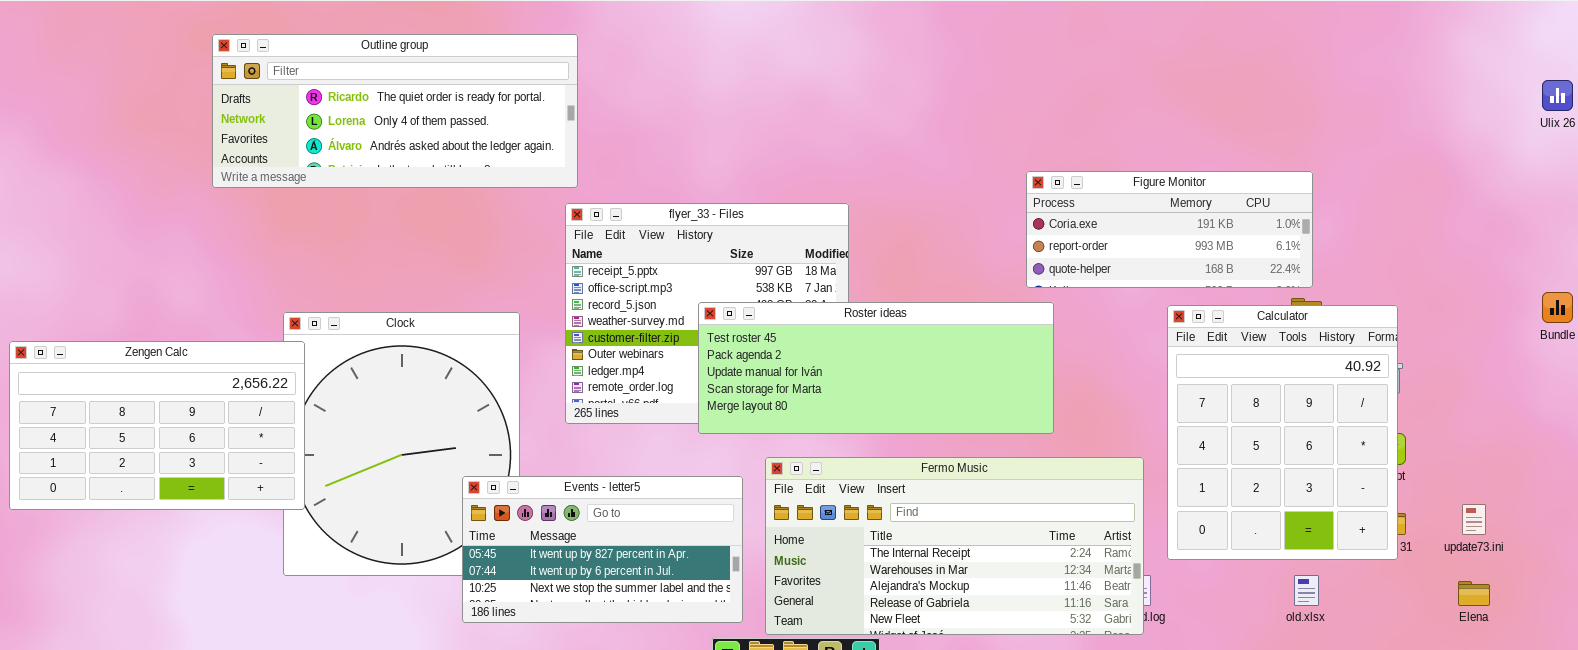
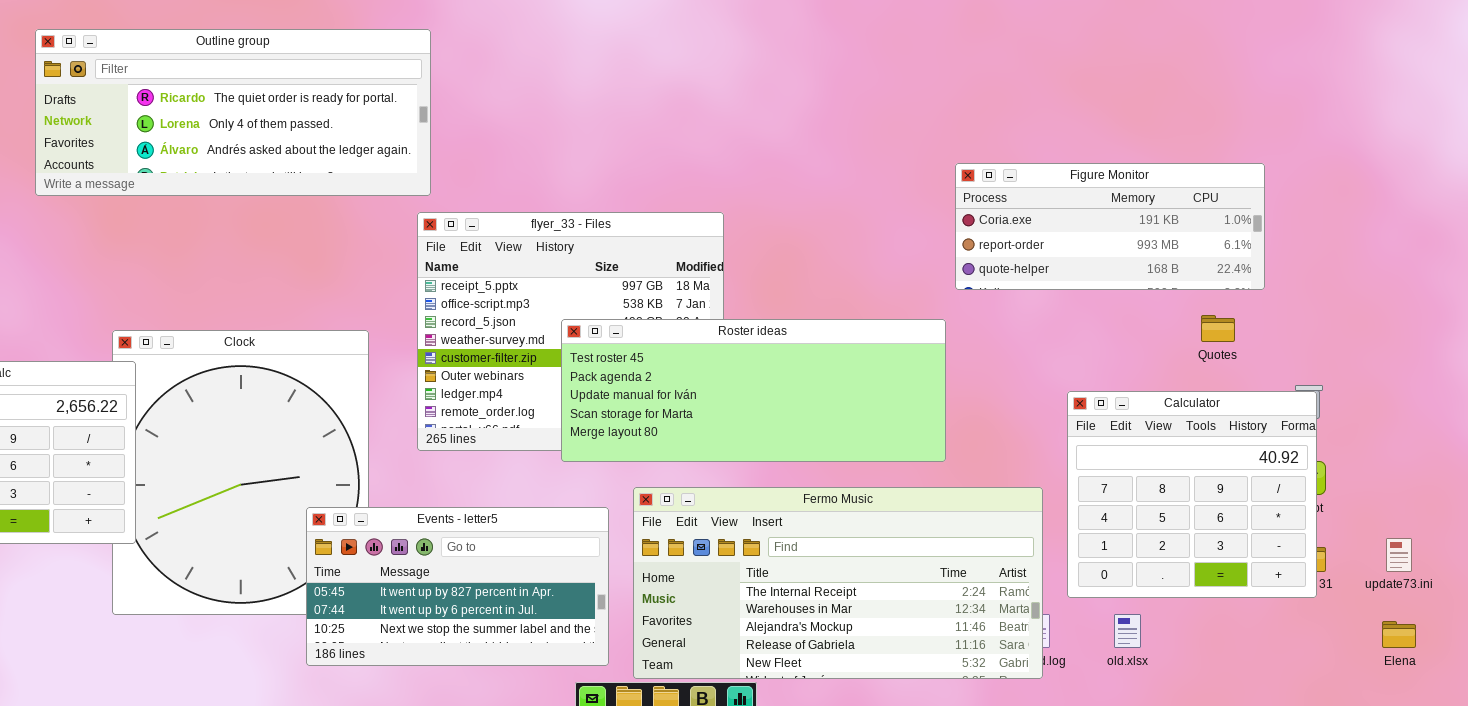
Figure Monitor: [1026,171,1313,288] -> [955,163,1265,290], moved
Calculator: [1167,305,1398,560] -> [1067,391,1317,598], resized
old.xlsx: [1294,575,1319,606] -> [1114,614,1141,648], moved

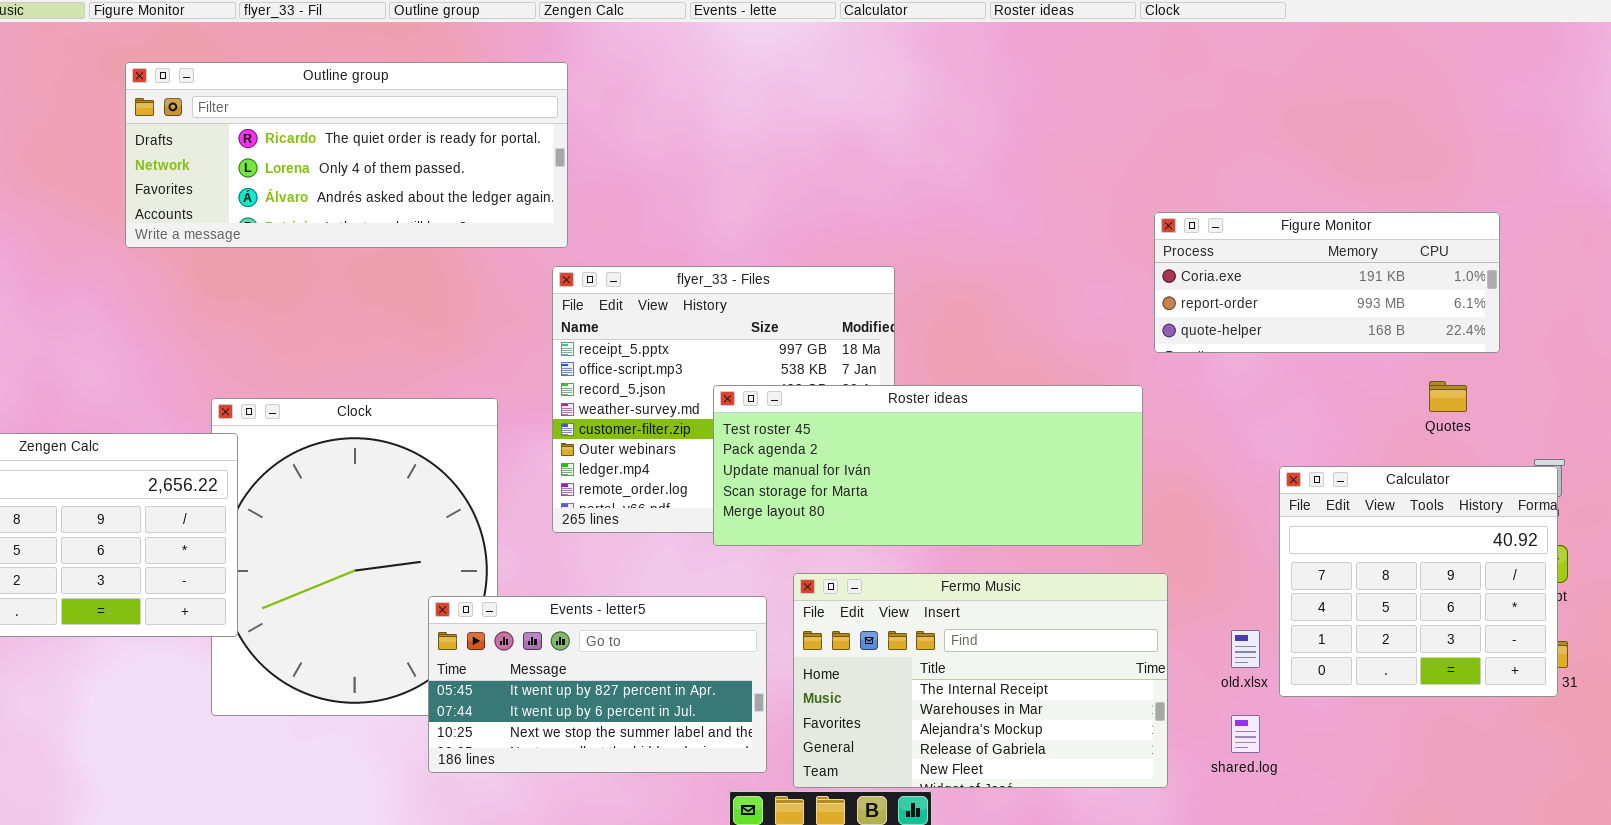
Fermo Music: [633,487,1043,679] -> [793,573,1168,788], resized
old.xlsx: [1114,614,1141,648] -> [1231,630,1260,668], moved

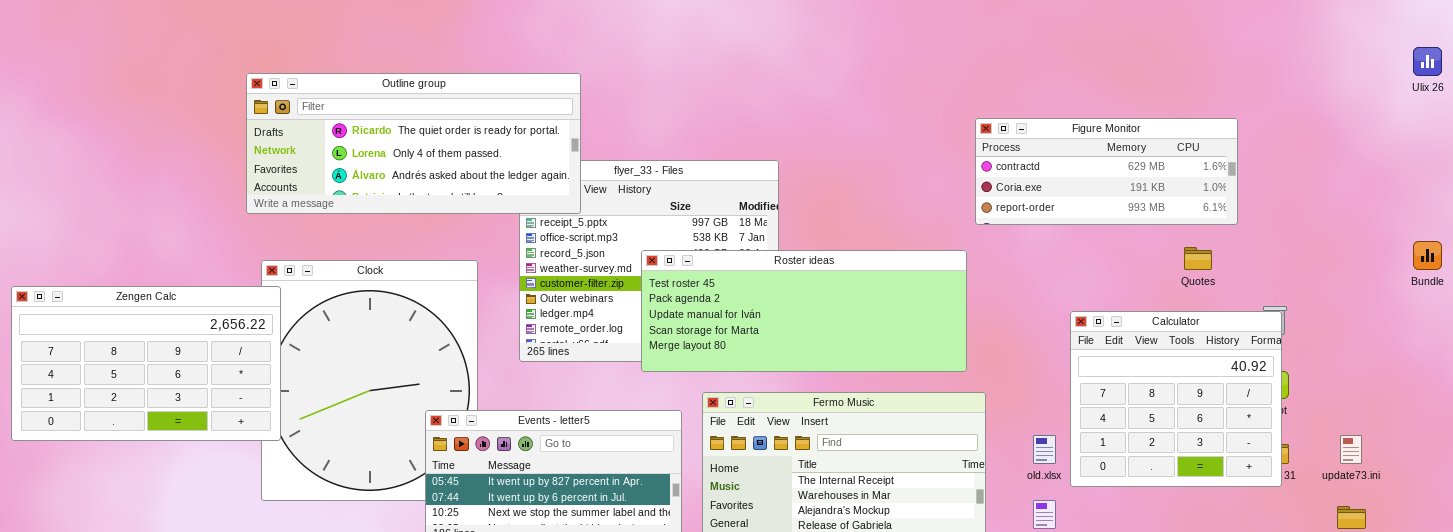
Outline group: [125,62,568,248] -> [246,73,581,214], moved
Figure Monitor: [1154,212,1500,353] -> [975,118,1238,225], scrolled up 1 row

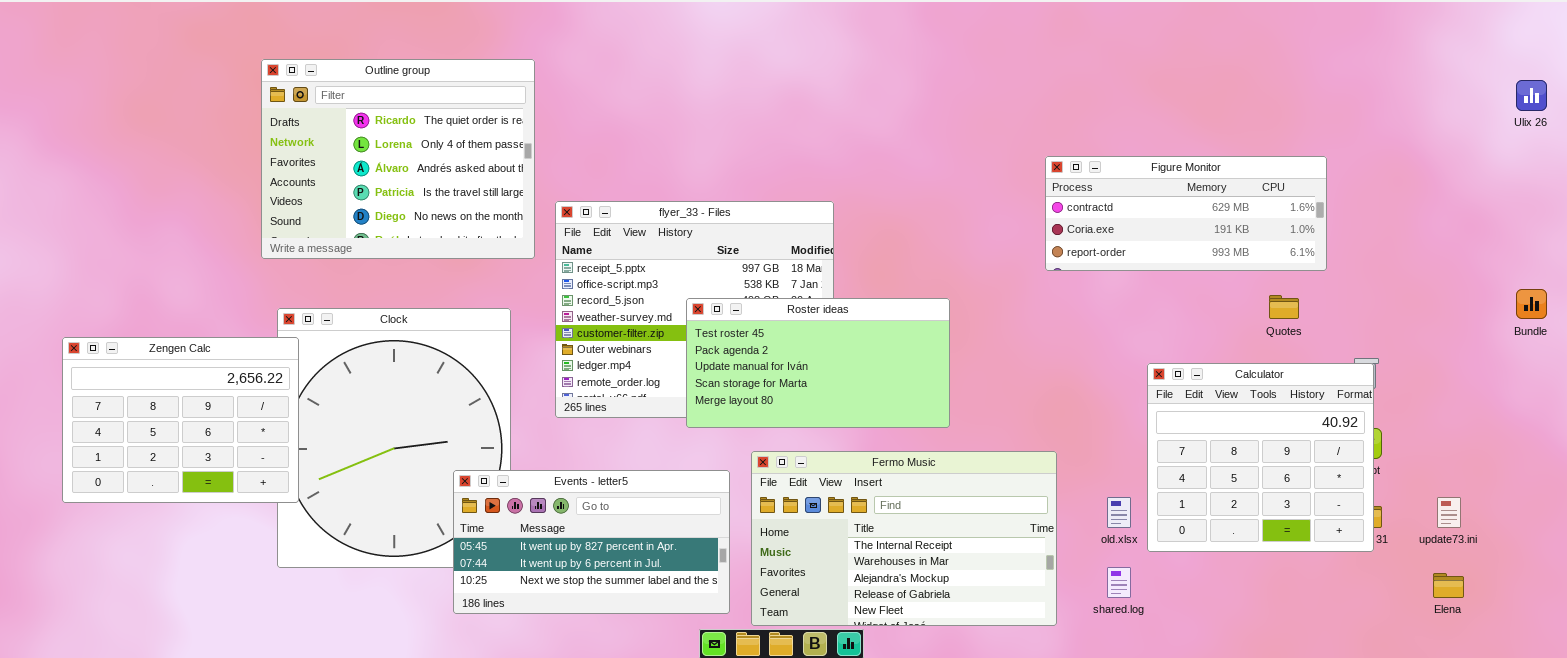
Outline group: [246,73,581,214] -> [261,59,535,259], resized
Roster ideas: [641,250,967,372] -> [686,298,950,428], resized
Zengen Calc: [11,286,281,441] -> [62,337,299,503], resized

